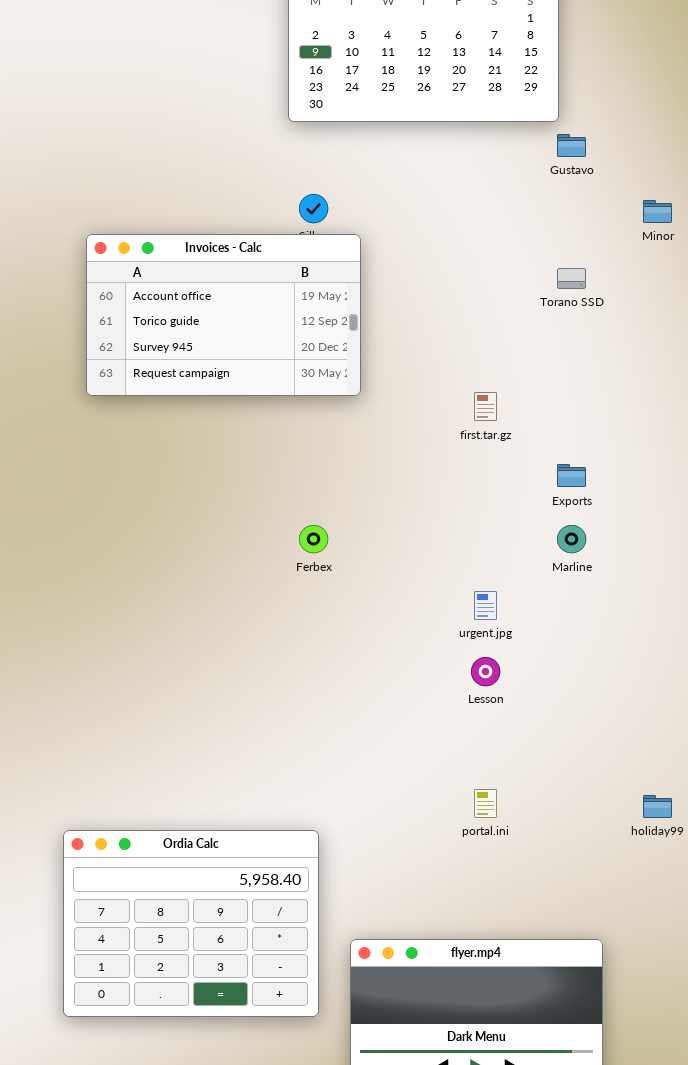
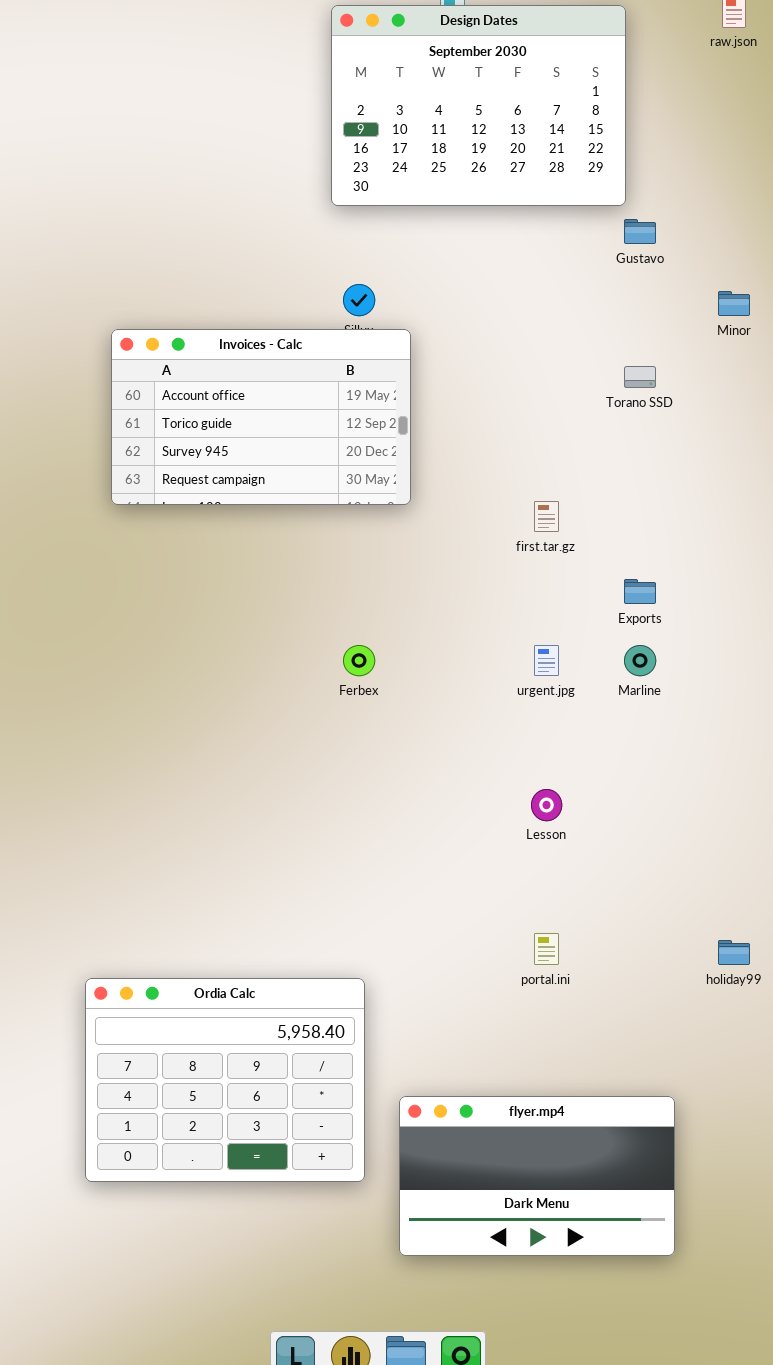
urgent.jpg: [474,591,497,620] -> [534,645,559,676], moved

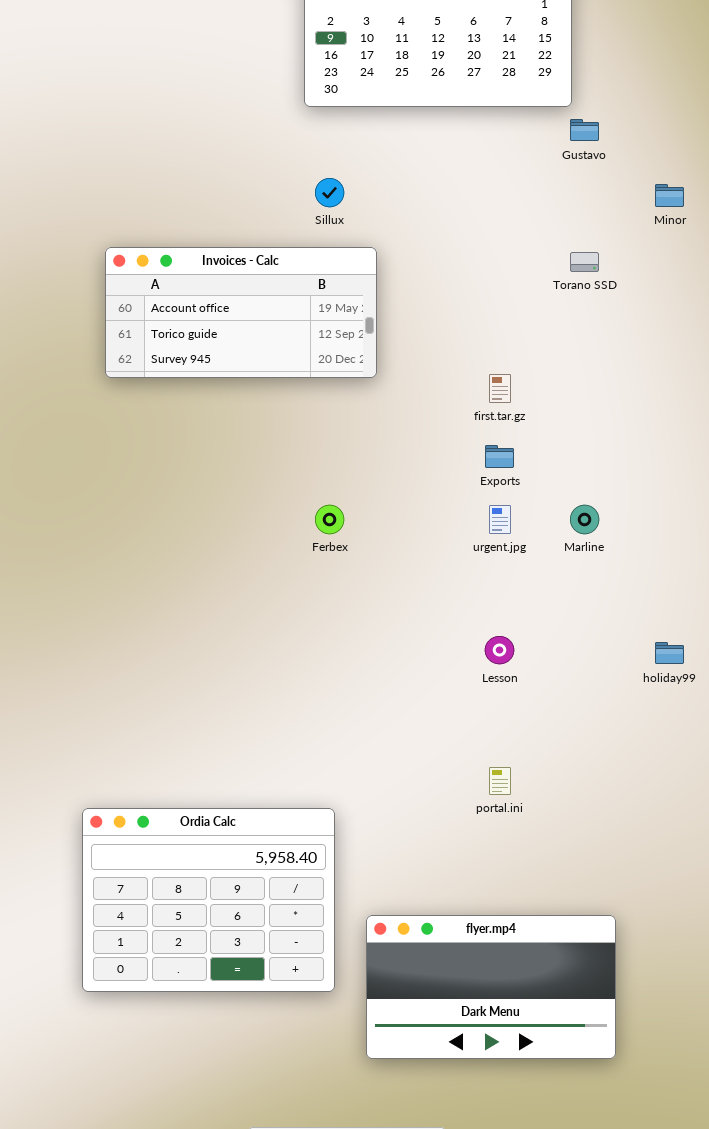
Invoices - Calc: [111,329,411,505] -> [105,247,377,378], resized
Exports: [624,579,656,604] -> [485,445,514,468], moved
holiday99: [718,940,750,965] -> [655,642,684,664], moved

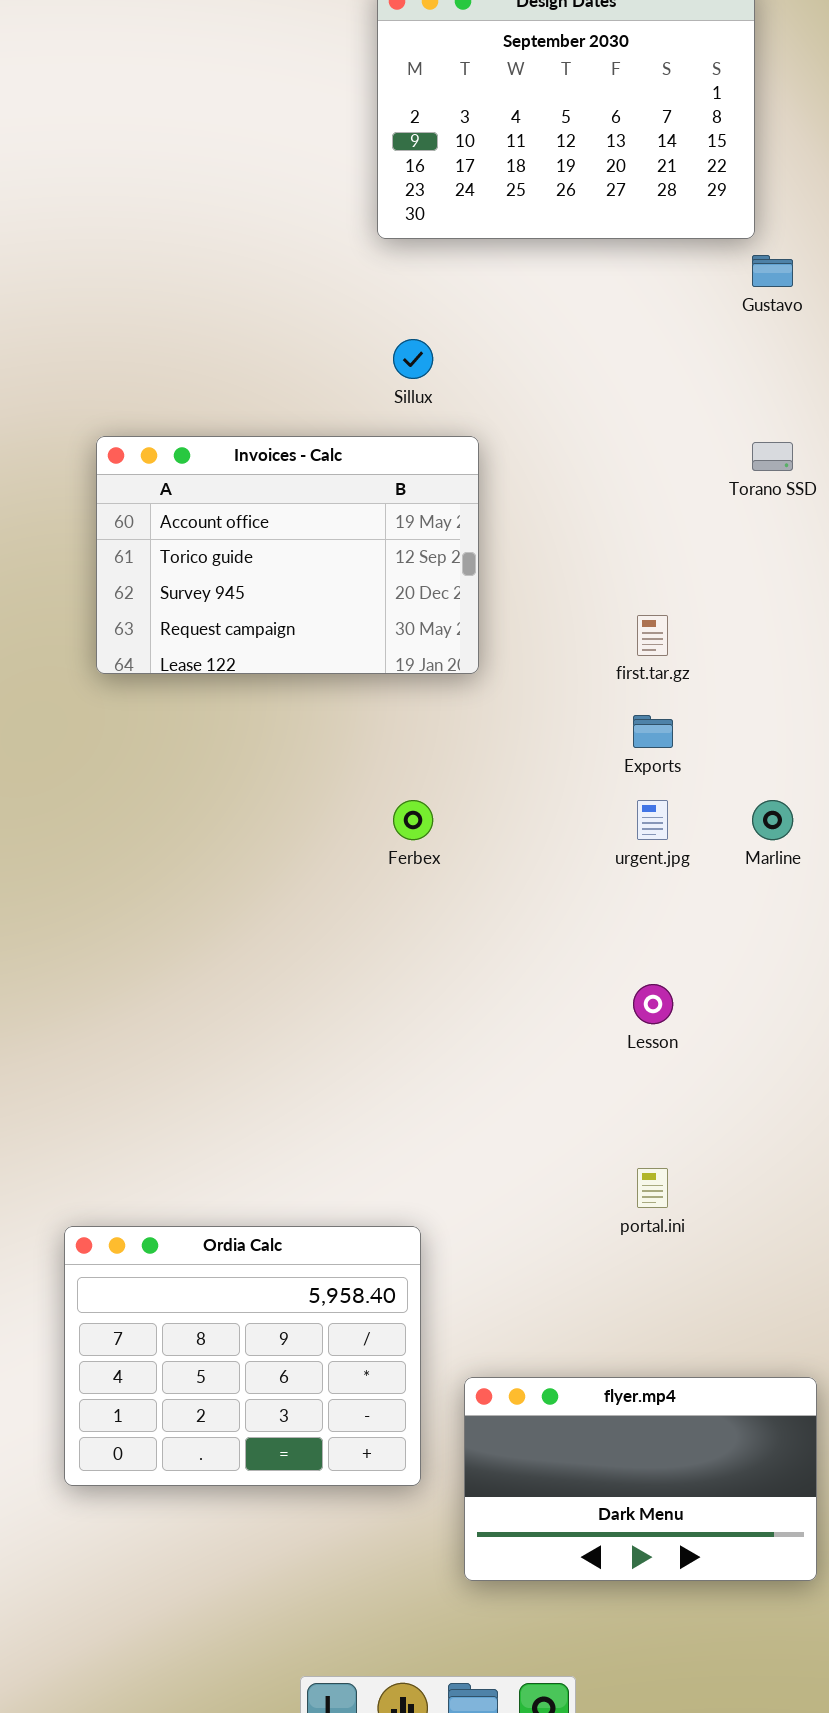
Invoices - Calc: [105,247,377,378] -> [96,436,479,674], resized

